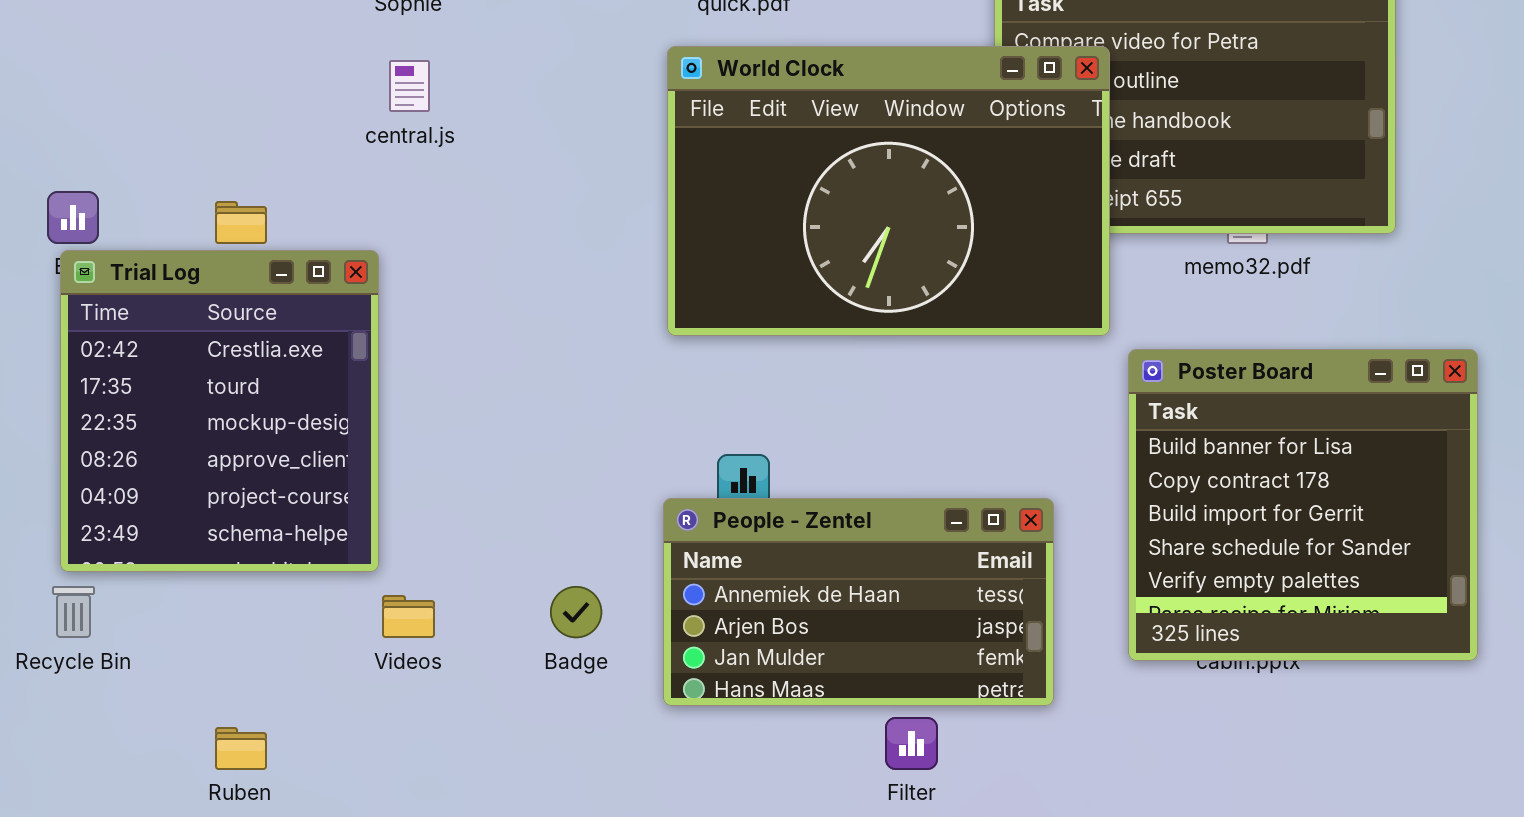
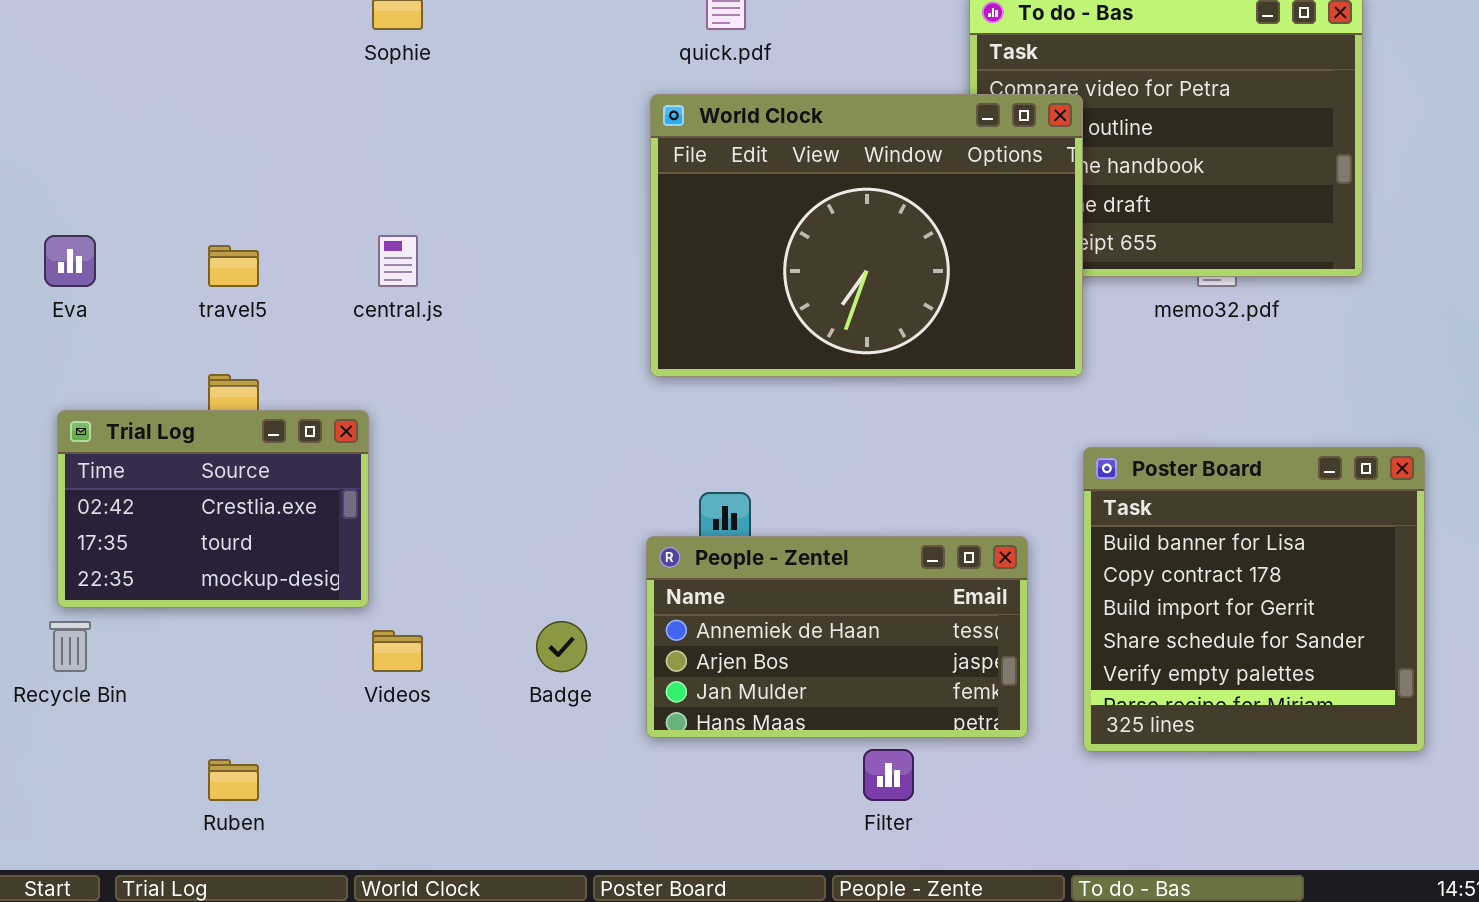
central.js: [389,60,430,112] -> [378,235,418,287], moved
Trial Log: [60,250,379,572] -> [57,410,369,608], resized
Poster Board: [1128,349,1478,661] -> [1083,447,1425,752], moved

